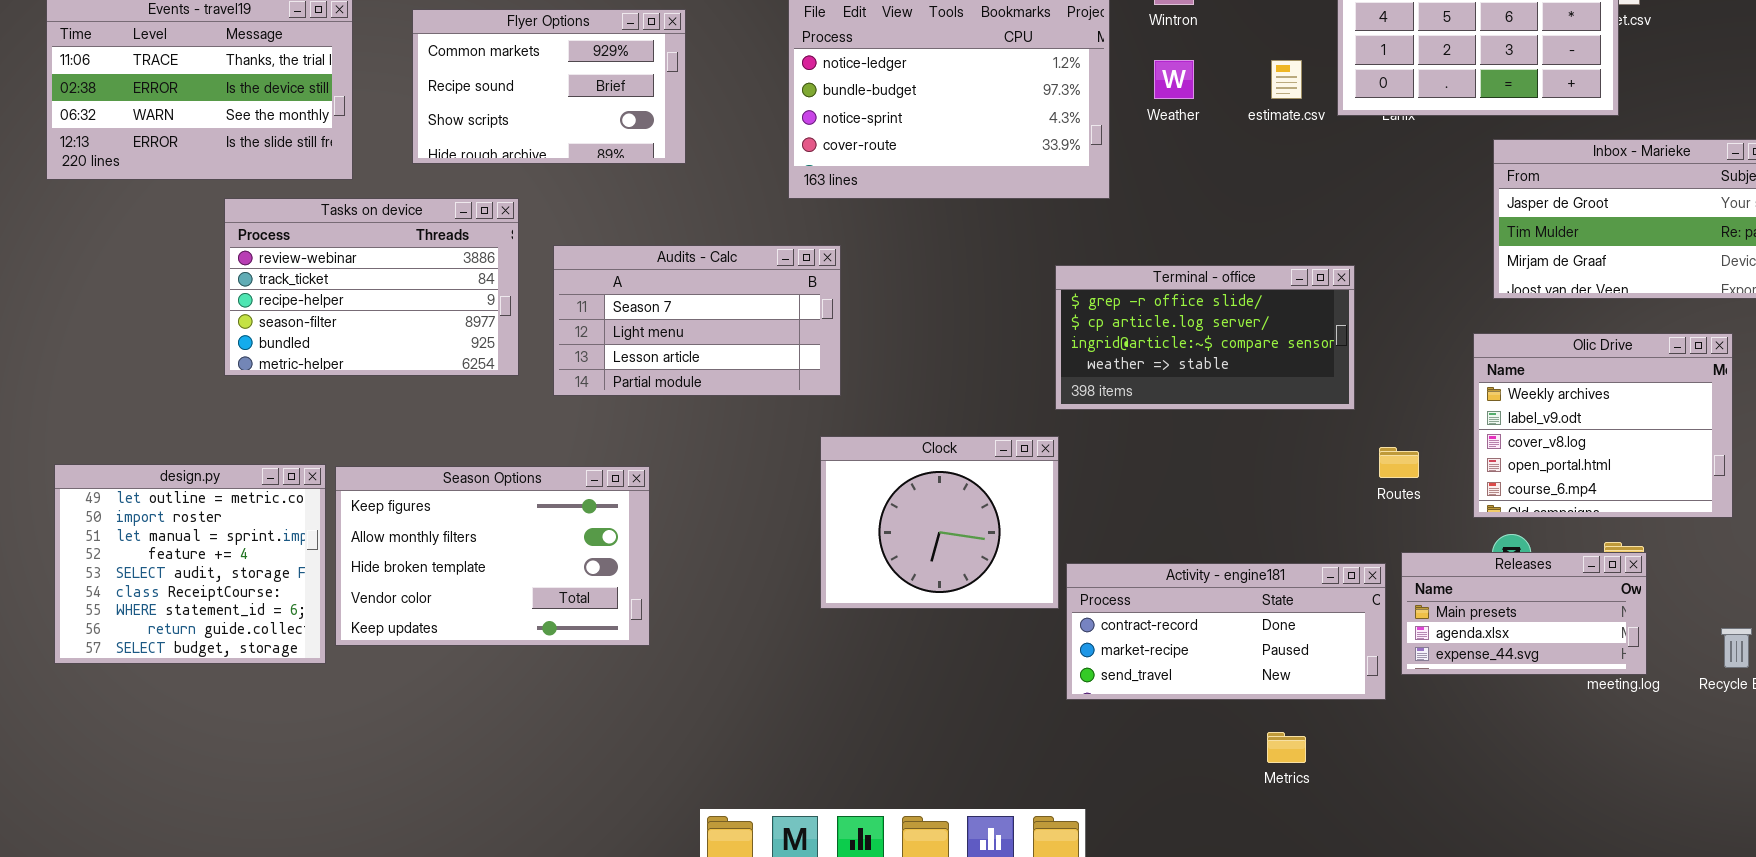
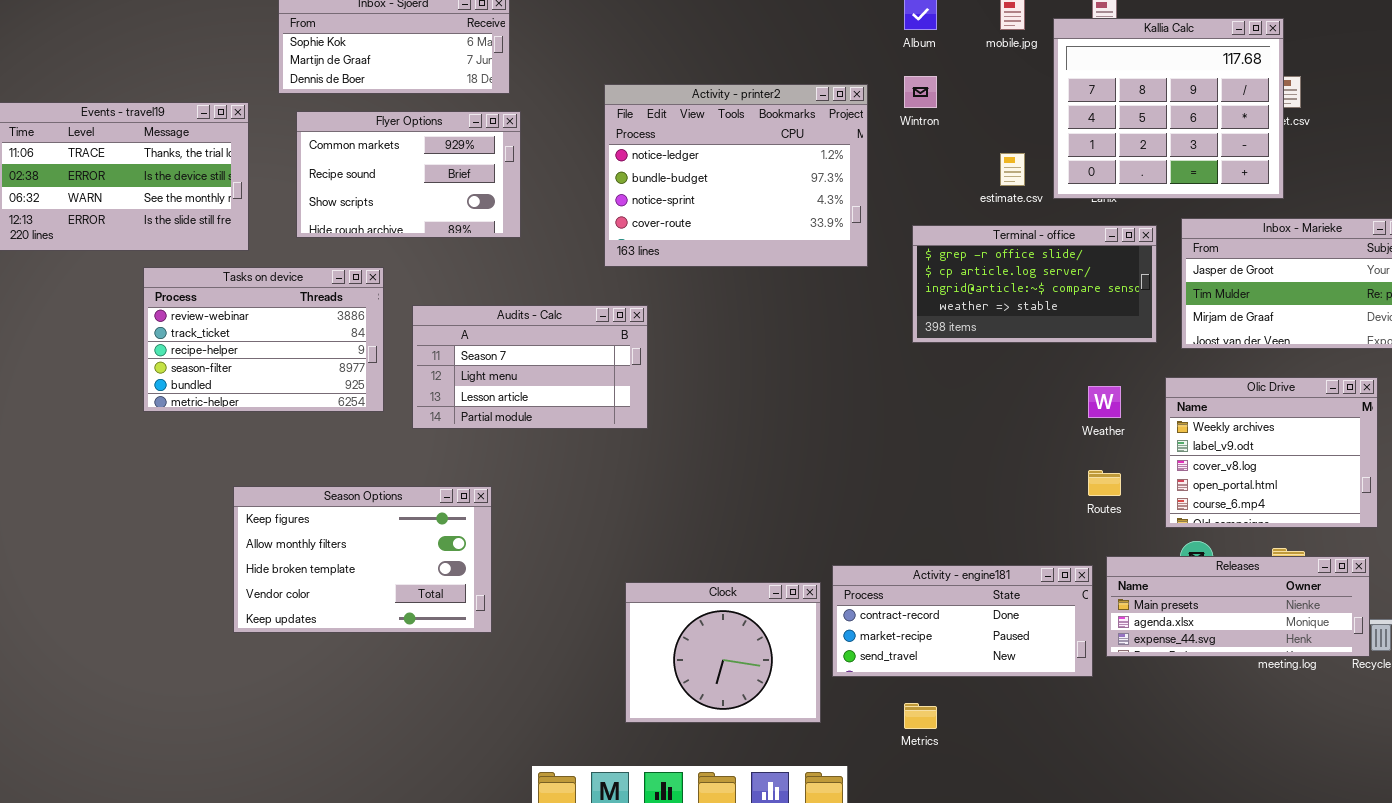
Weather: [1154,60,1194,99] -> [1088,386,1121,418], moved
Terminal - office: [1055,265,1355,410] -> [912,225,1157,343], moved
Clock: [820,436,1059,609] -> [625,582,821,723], moved
design.py: [54,464,326,664] -> none, closed
Releases: [1401,552,1647,675] -> [1106,556,1370,657], resized
Metrics: [1267,732,1306,763] -> [904,703,937,729], moved

